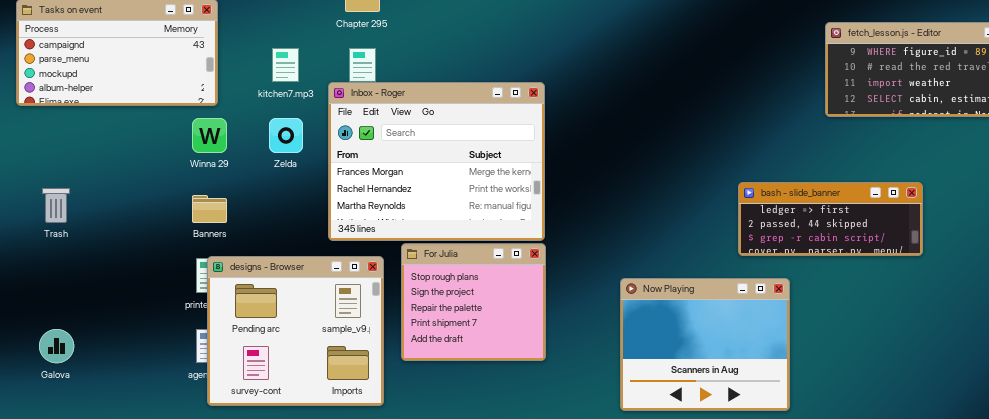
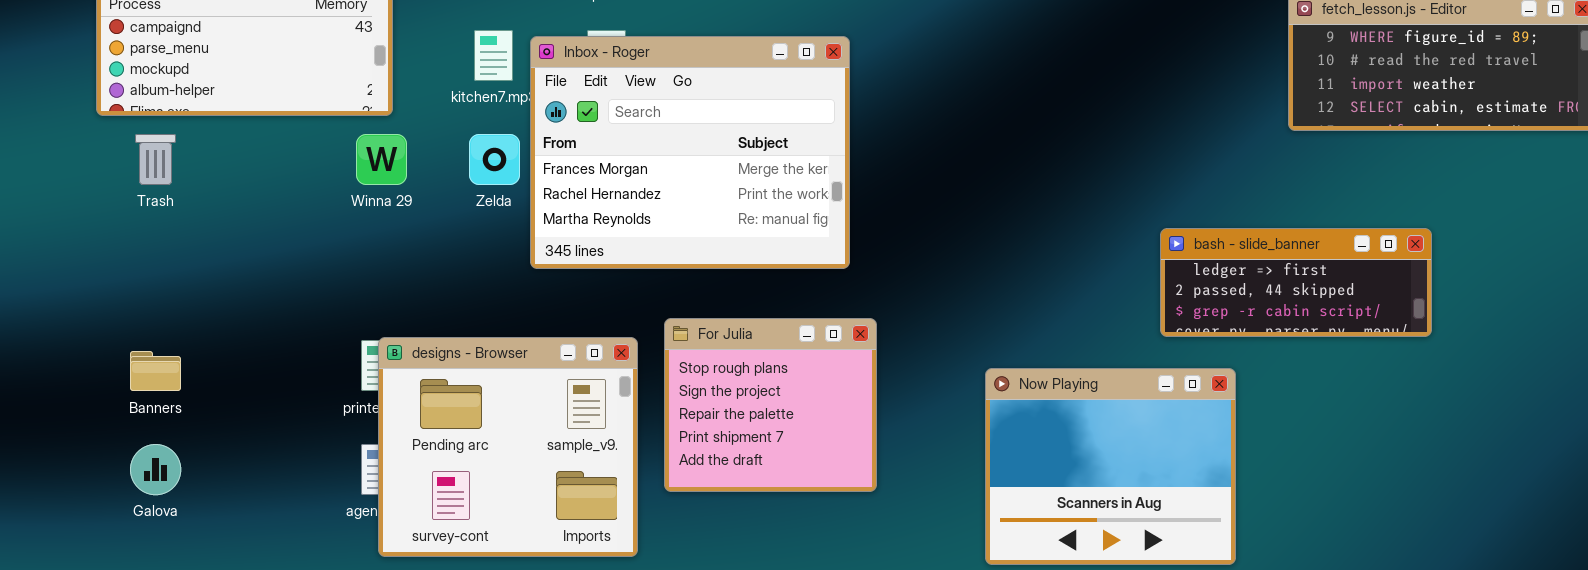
Inbox - Roger: [328,82,545,241] -> [530,36,850,269], moved
Trash: [42,188,70,223] -> [135,134,176,185], moved
Banners: [192,195,227,223] -> [130,351,181,391], moved

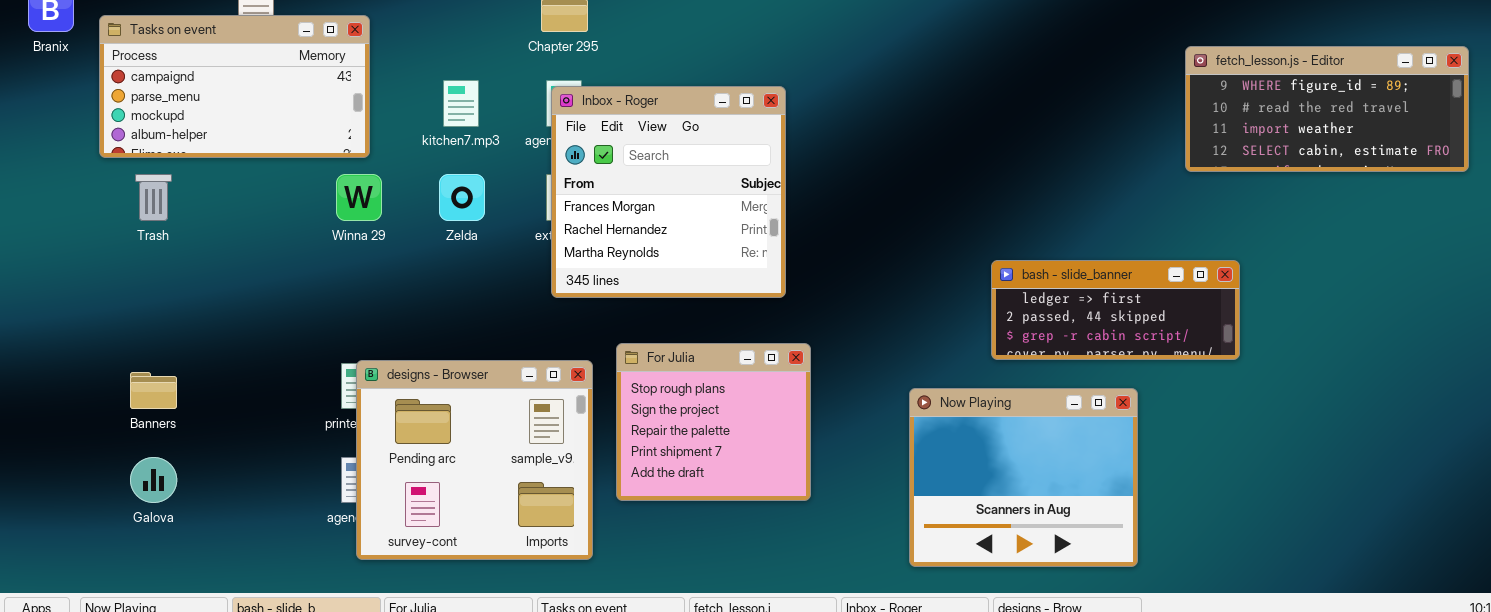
Inbox - Roger: [530,36,850,269] -> [551,86,786,298], resized
bash - slide_banner: [1160,228,1432,337] -> [991,260,1240,360], moved

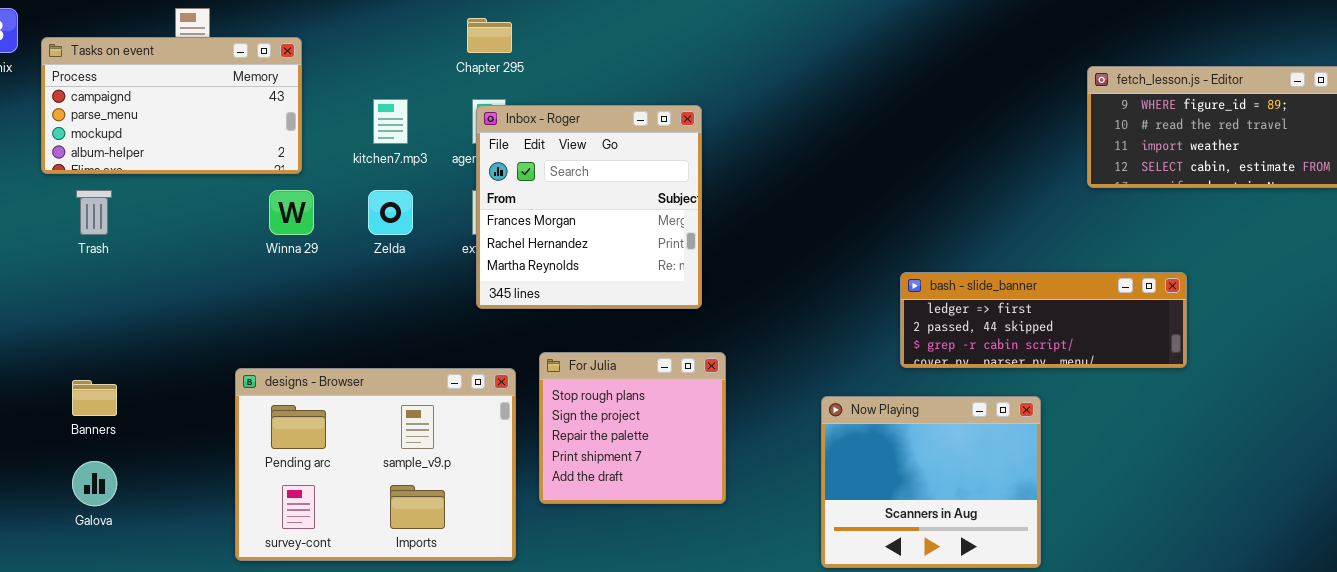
bash - slide_banner: [991,260,1240,360] -> [900,272,1187,368], resized
designs - Browser: [356,360,593,560] -> [235,368,516,561], resized

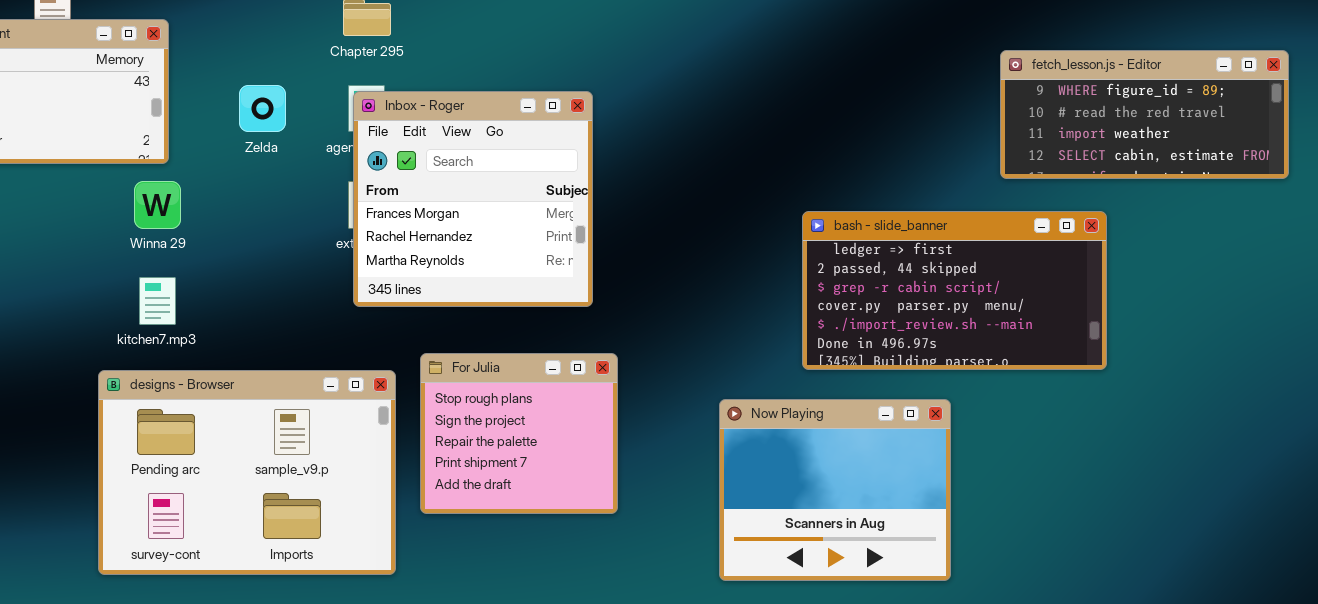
kitchen7.mp3: [373,99,408,144] -> [139,277,176,325], moved
Zelda: [368,190,413,235] -> [239,85,286,132], moved
bash - slide_banner: [900,272,1187,368] -> [802,211,1107,370], resized

